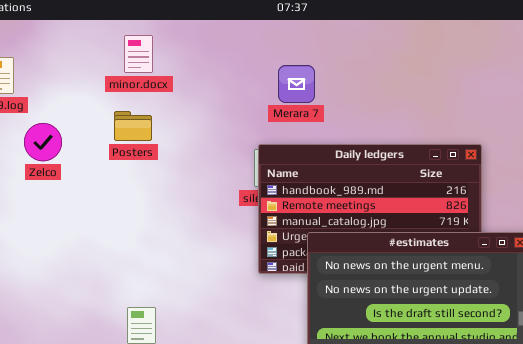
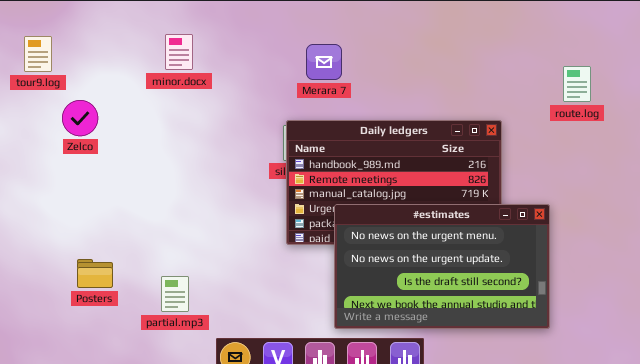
minor.docx: [124,35,153,73] -> [165,34,193,70], moved
Posters: [114,111,152,141] -> [77,259,113,288], moved

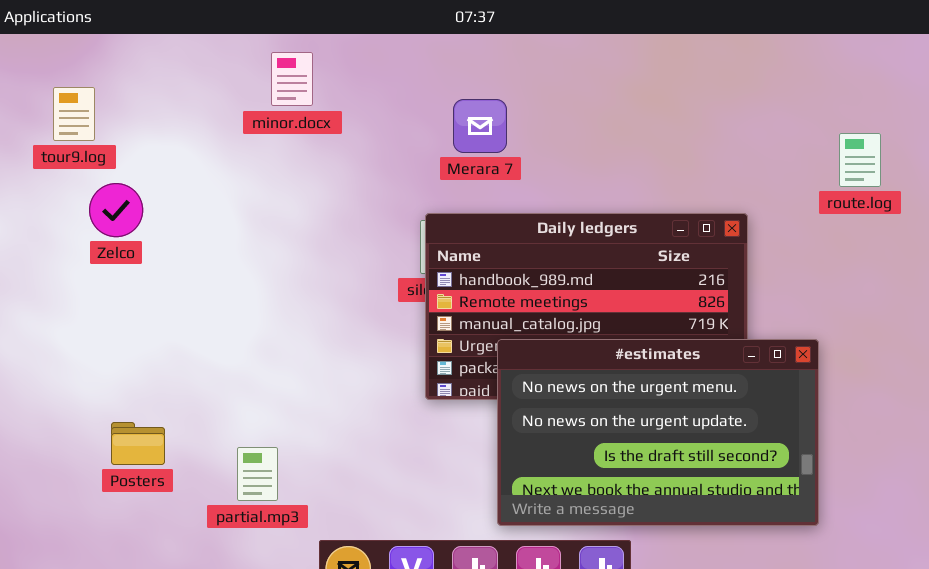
minor.docx: [165,34,193,70] -> [271,52,313,106], moved
tour9.log: [24,36,52,72] -> [53,87,95,141], moved

